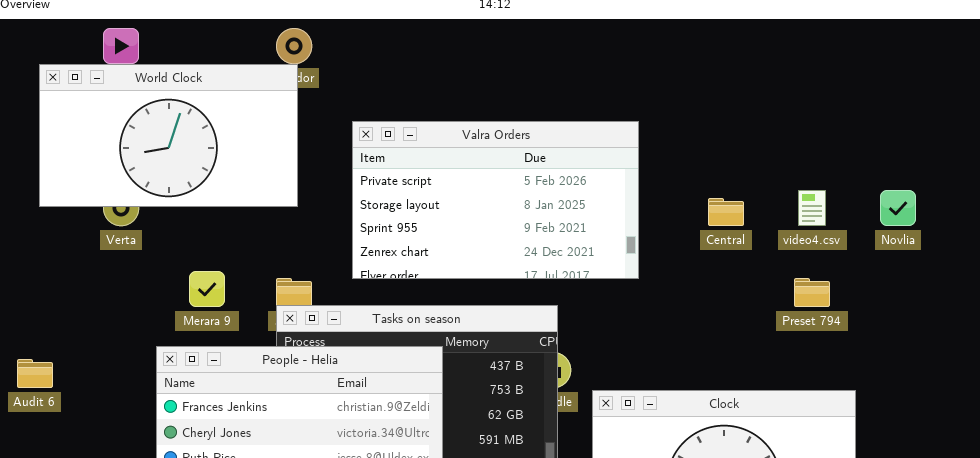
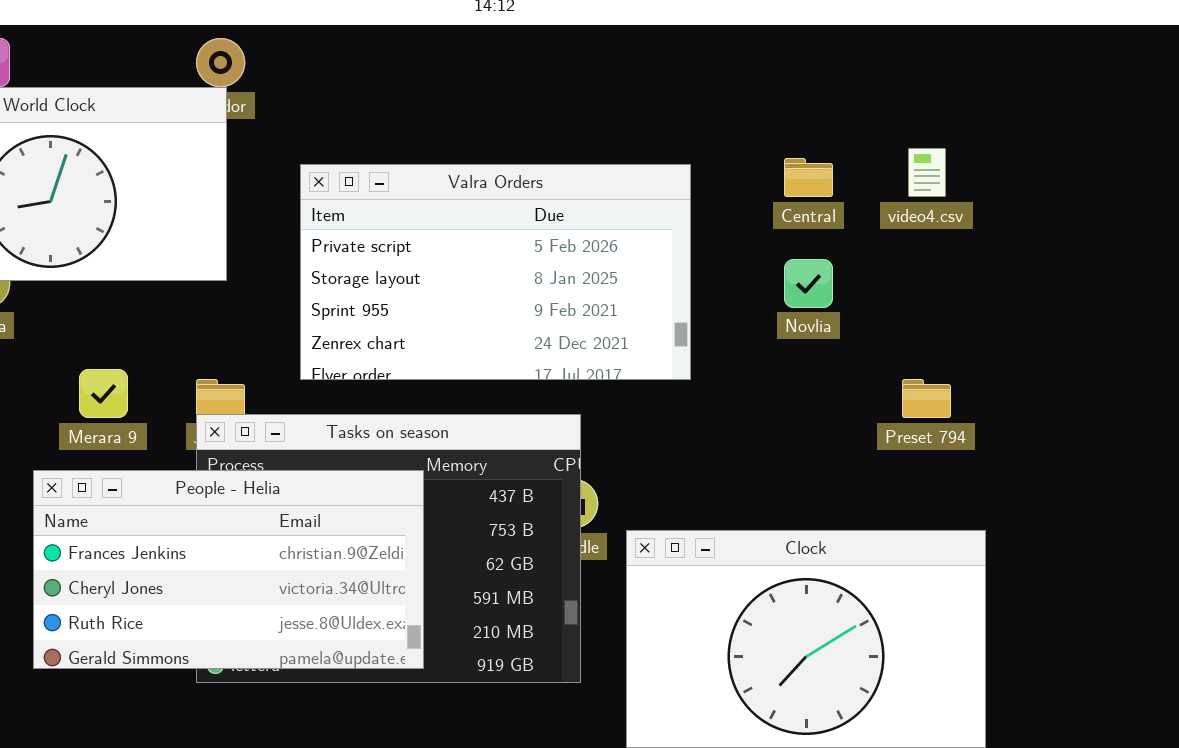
video4.csv: [798,190,826,226] -> [908,148,946,197], moved
Novlia: [880,190,916,226] -> [784,259,833,308], moved
Central: [708,198,744,226] -> [784,158,833,197], moved

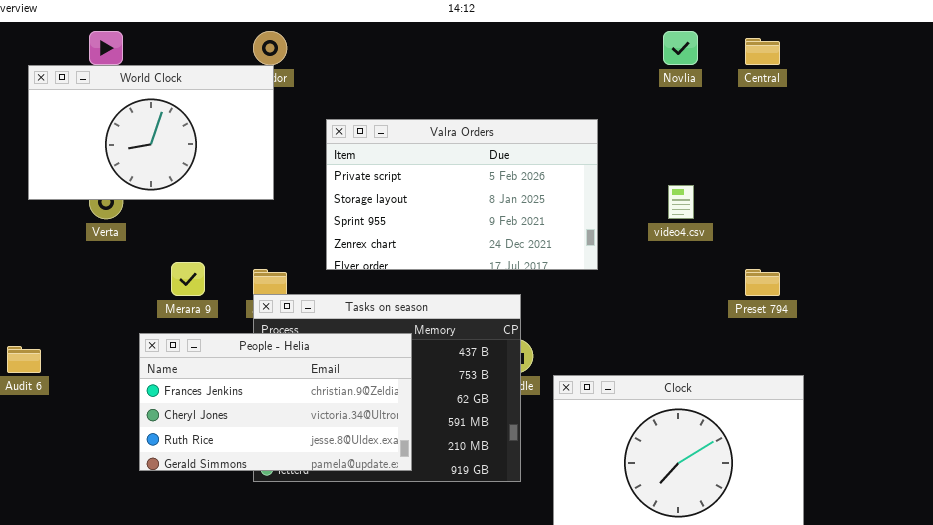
video4.csv: [908,148,946,197] -> [668,185,694,219], moved
Central: [784,158,833,197] -> [745,38,780,65], moved
Novlia: [784,259,833,308] -> [663,31,698,65], moved

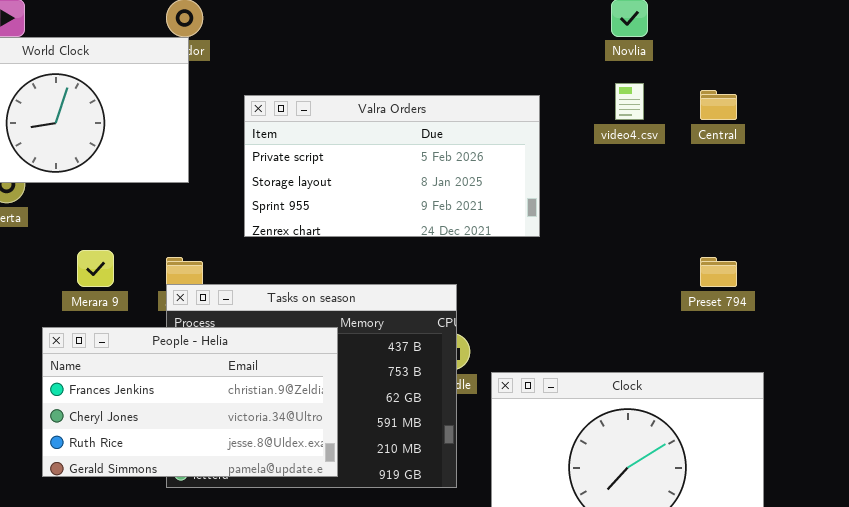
Central: [745,38,780,65] -> [700,90,737,120], moved
Valra Orders: [326,119,598,270] -> [244,95,540,237], resized
video4.csv: [668,185,694,219] -> [615,83,644,120], moved

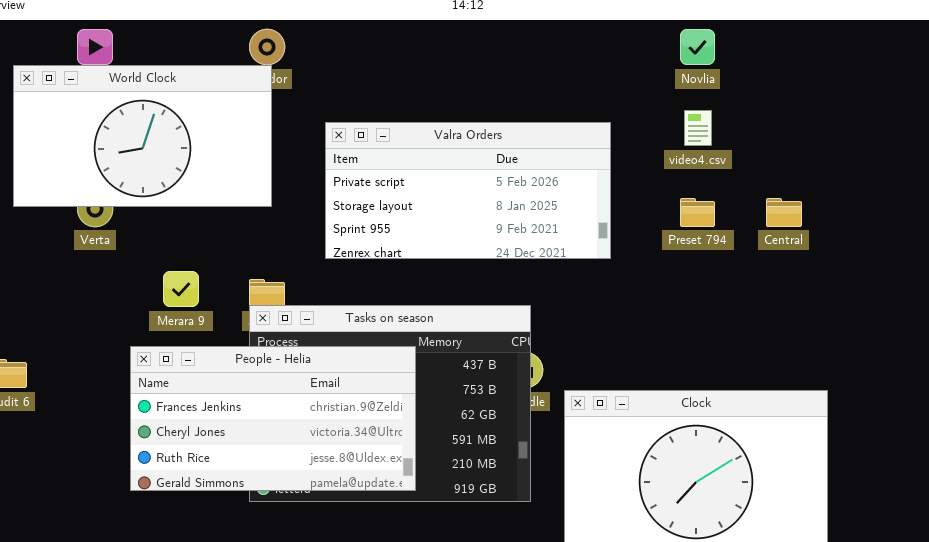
Central: [700,90,737,120] -> [766,198,802,227], moved
Preset 794: [700,257,737,287] -> [680,198,715,227], moved

